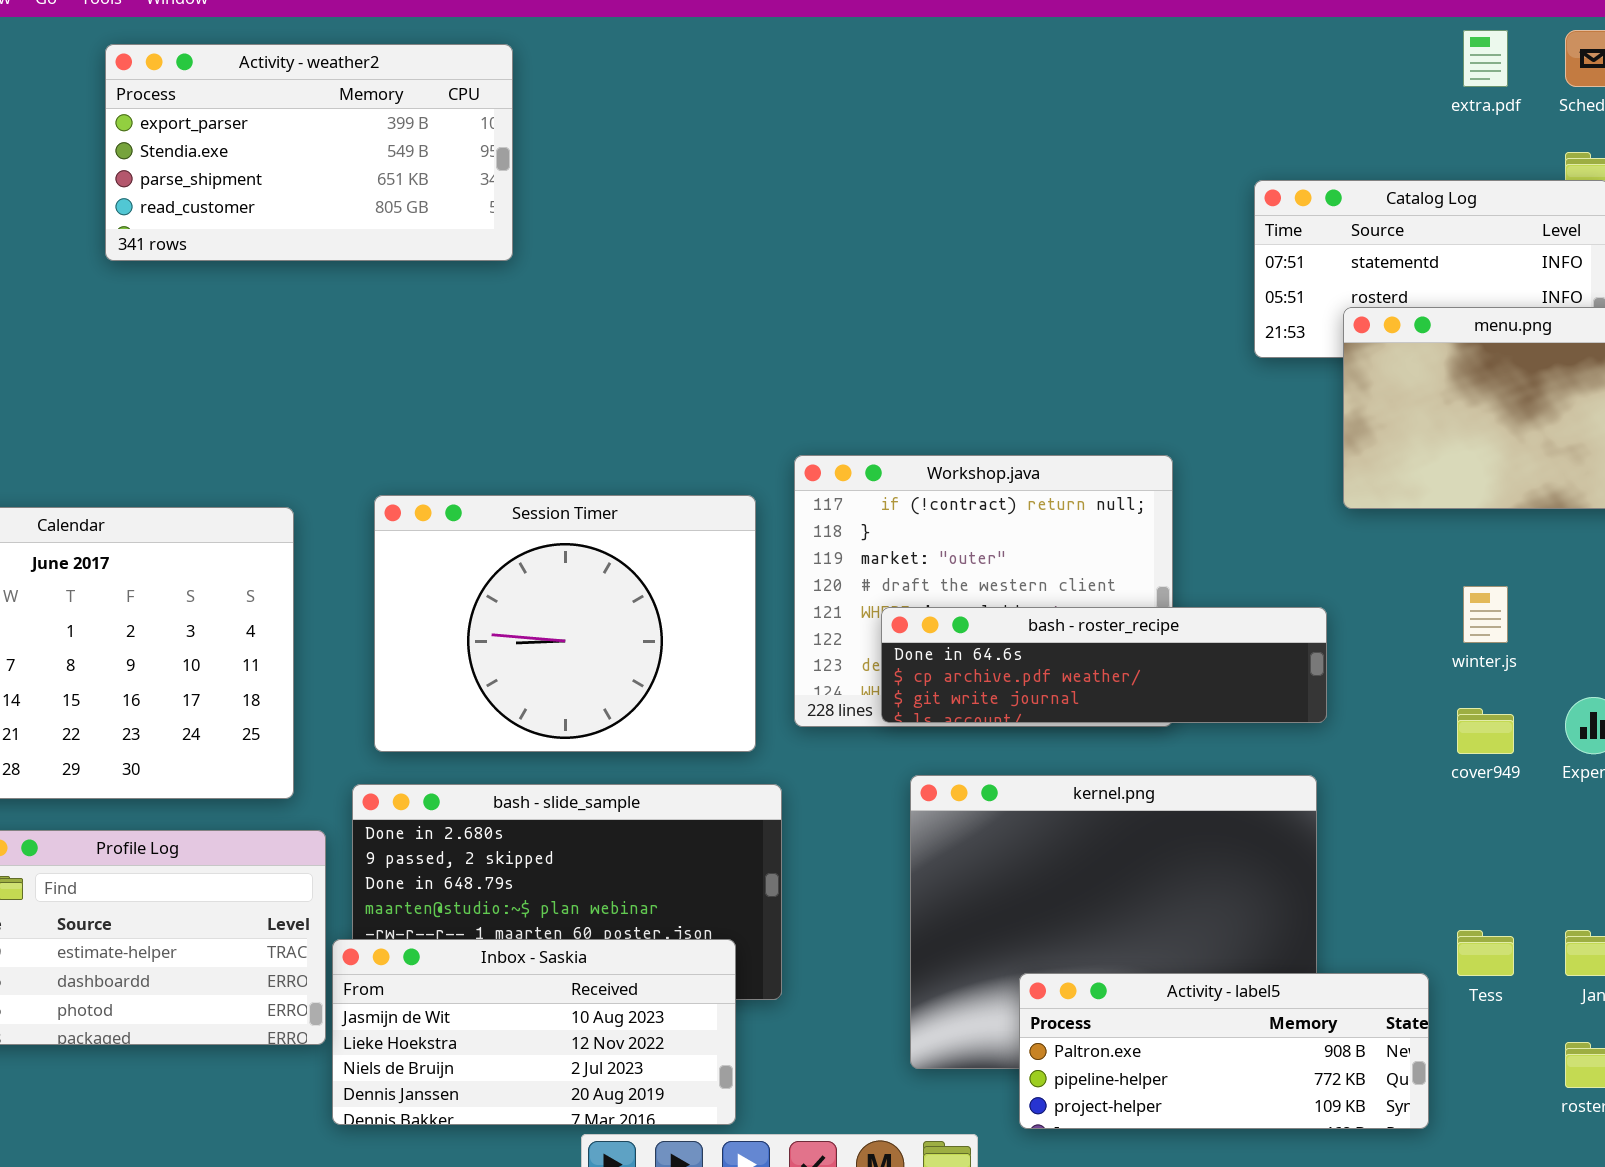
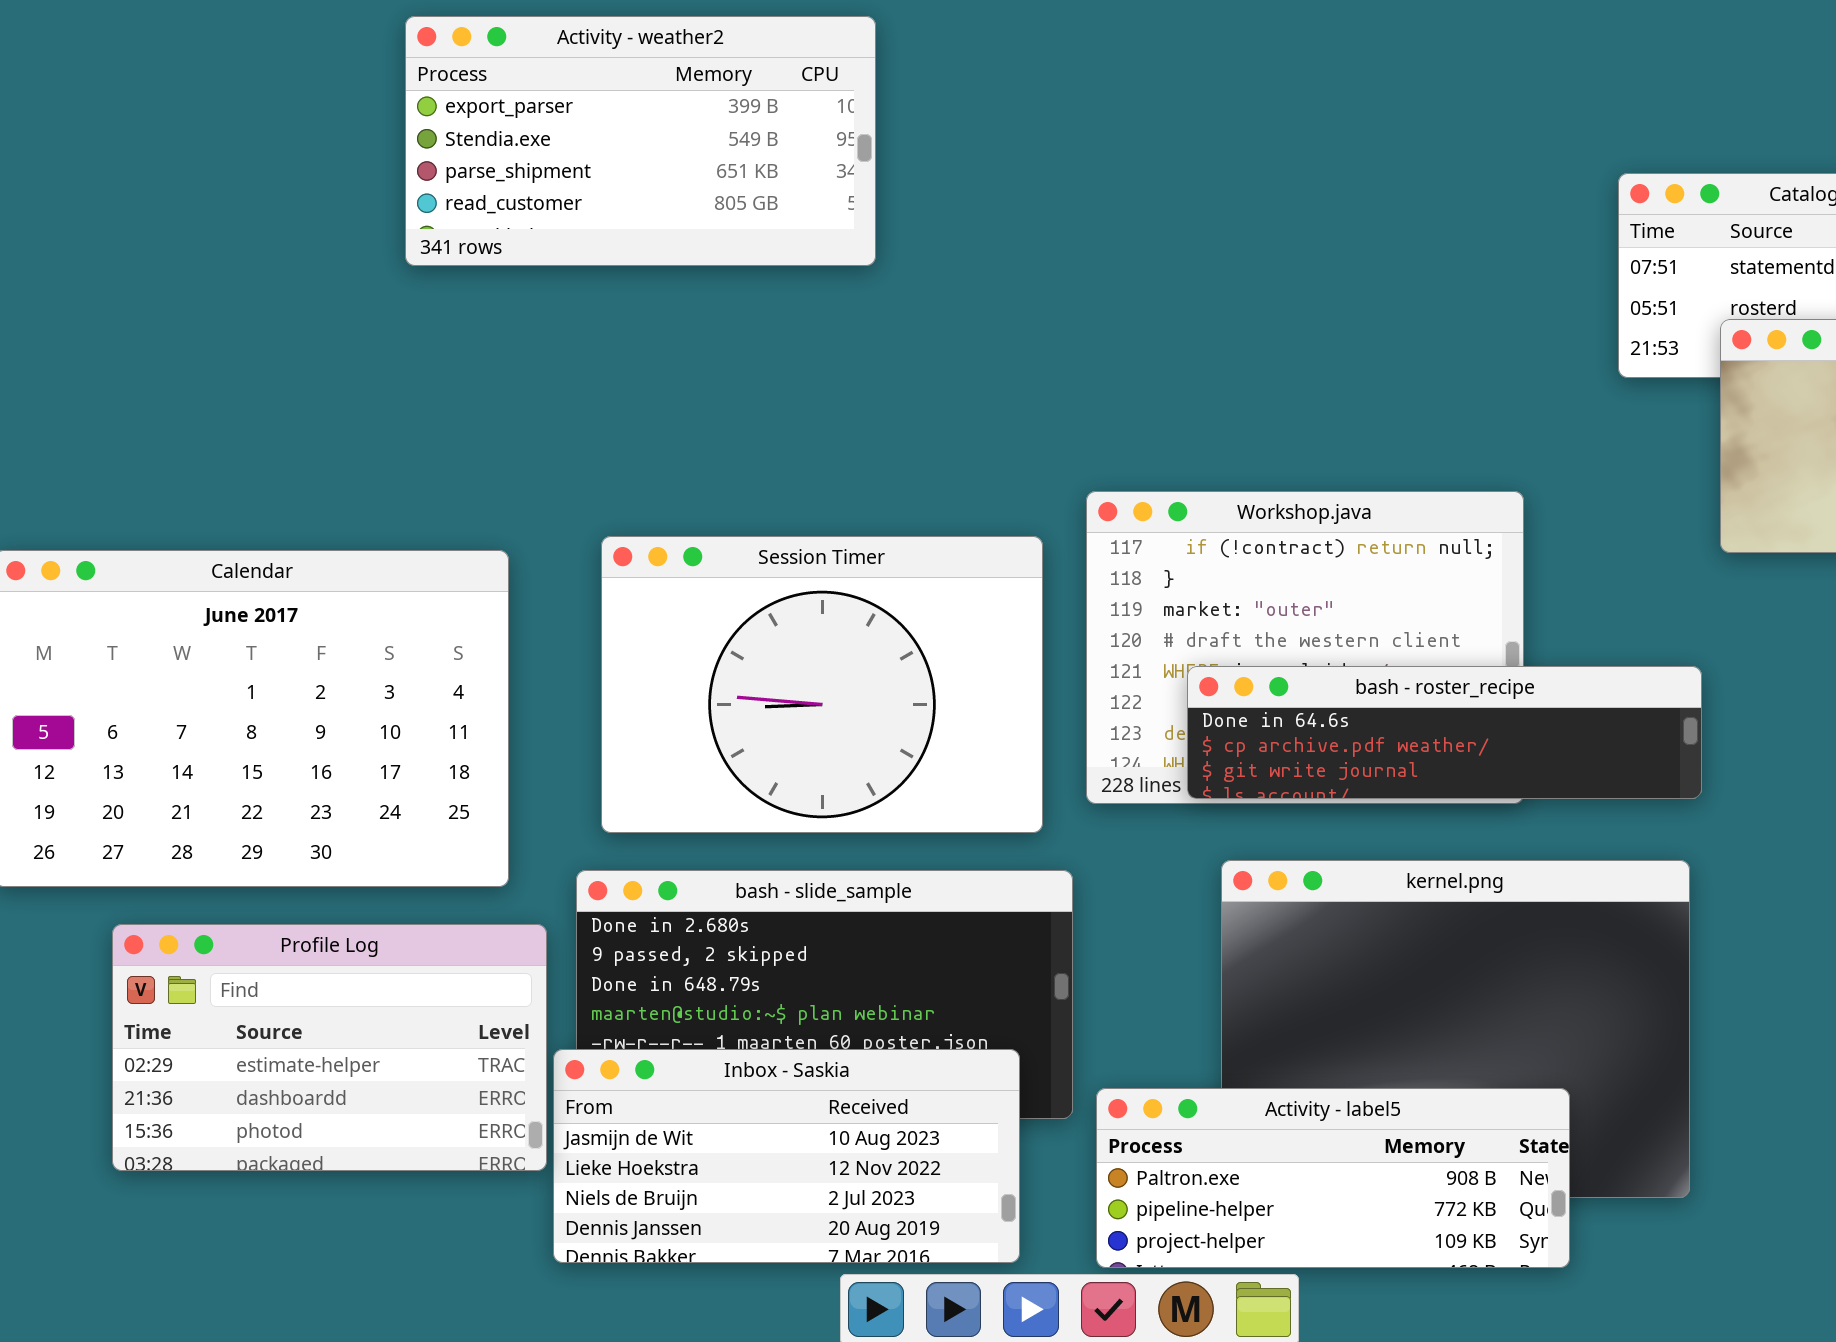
Activity - weather2: [105,44,513,261] -> [405,16,876,266], moved
Activity - label5: [1019,973,1429,1129] -> [1096,1088,1570,1268], moved

